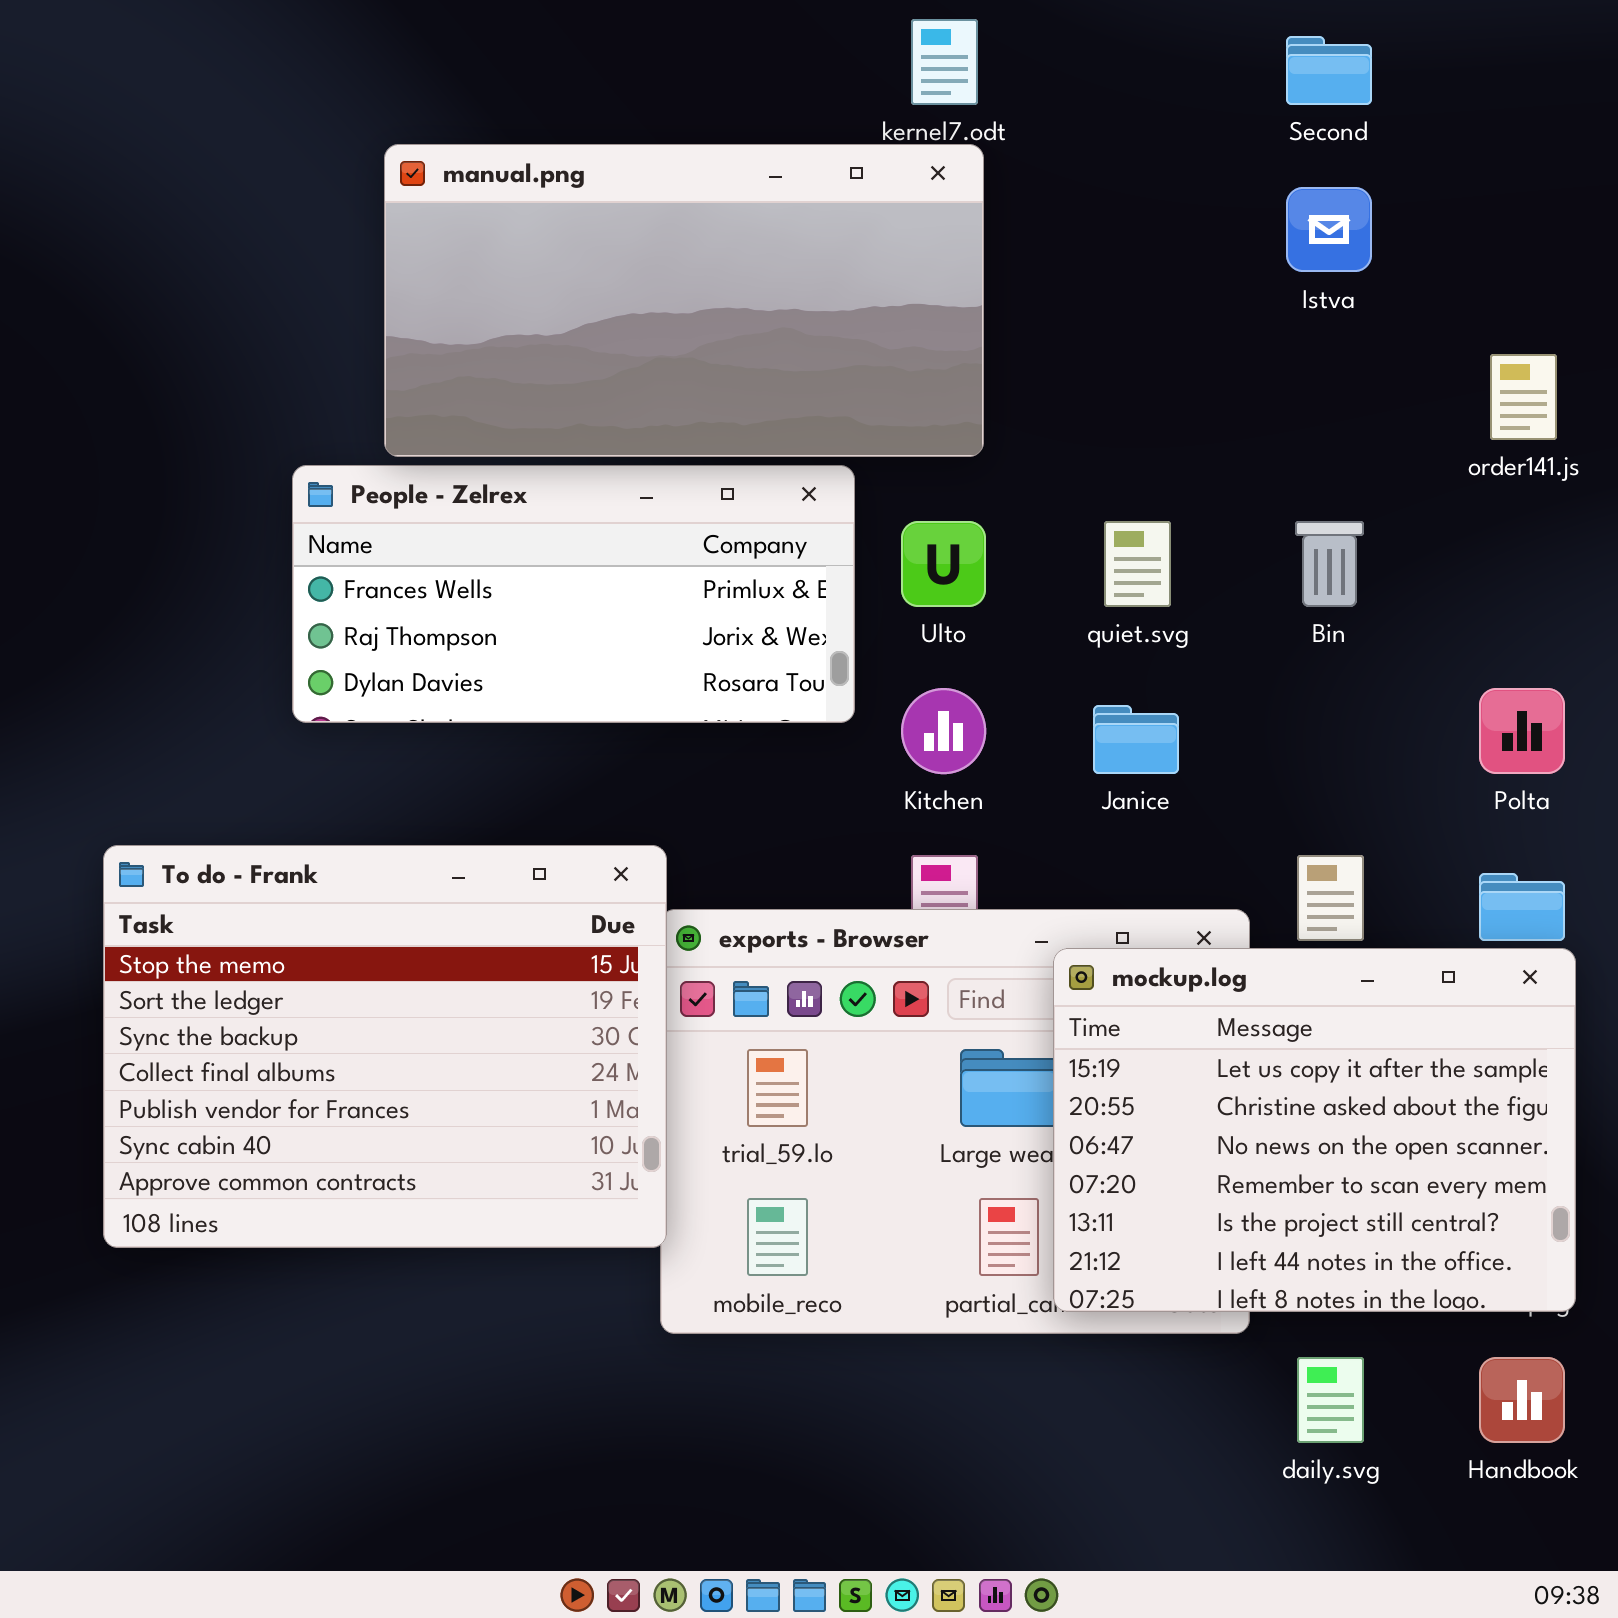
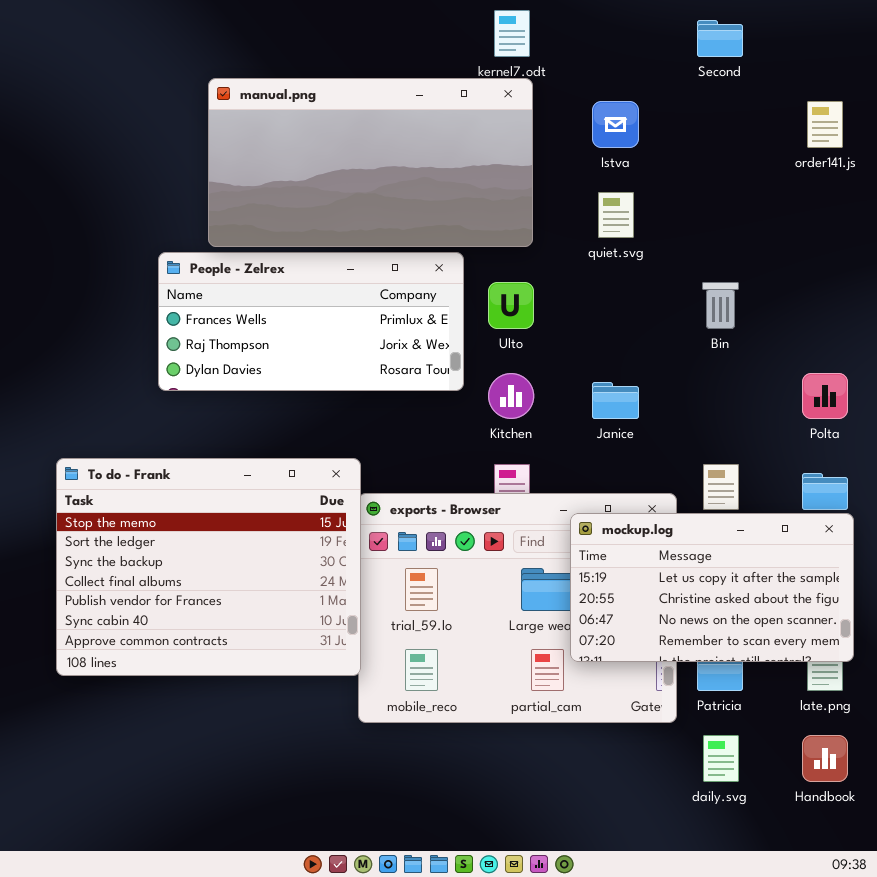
Istva: [1286,187,1372,272] -> [592,101,639,148], moved
order141.js: [1490,354,1557,440] -> [807,101,843,148], moved
quiet.svg: [1104,521,1171,607] -> [598,192,634,238], moved
mockup.log: [1053,948,1576,1312] -> [570,513,854,662], resized

